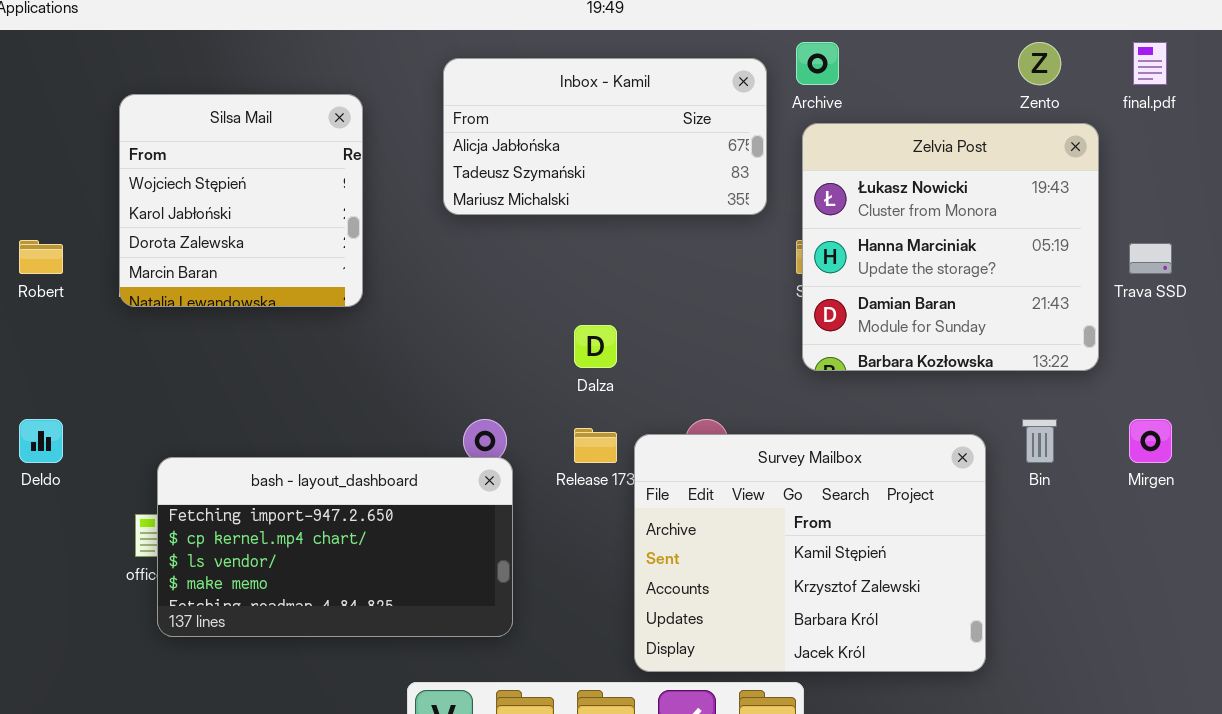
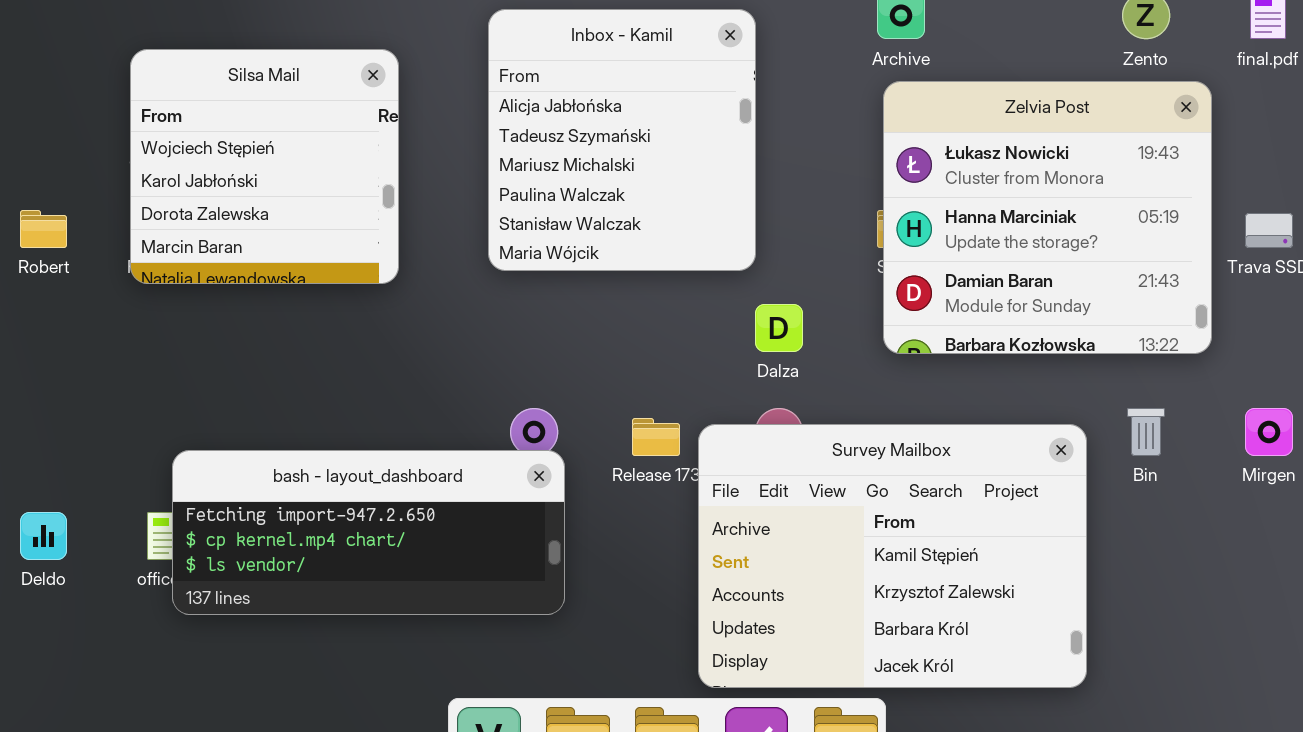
Inbox - Kamil: [443,58,767,215] -> [488,9,756,271], resized
Dalza: [574,325,617,368] -> [755,304,803,352], moved
Deldo: [19,419,63,463] -> [20,512,67,560], moved
bash - layout_dashboard: [157,457,513,637] -> [172,450,565,615], resized

